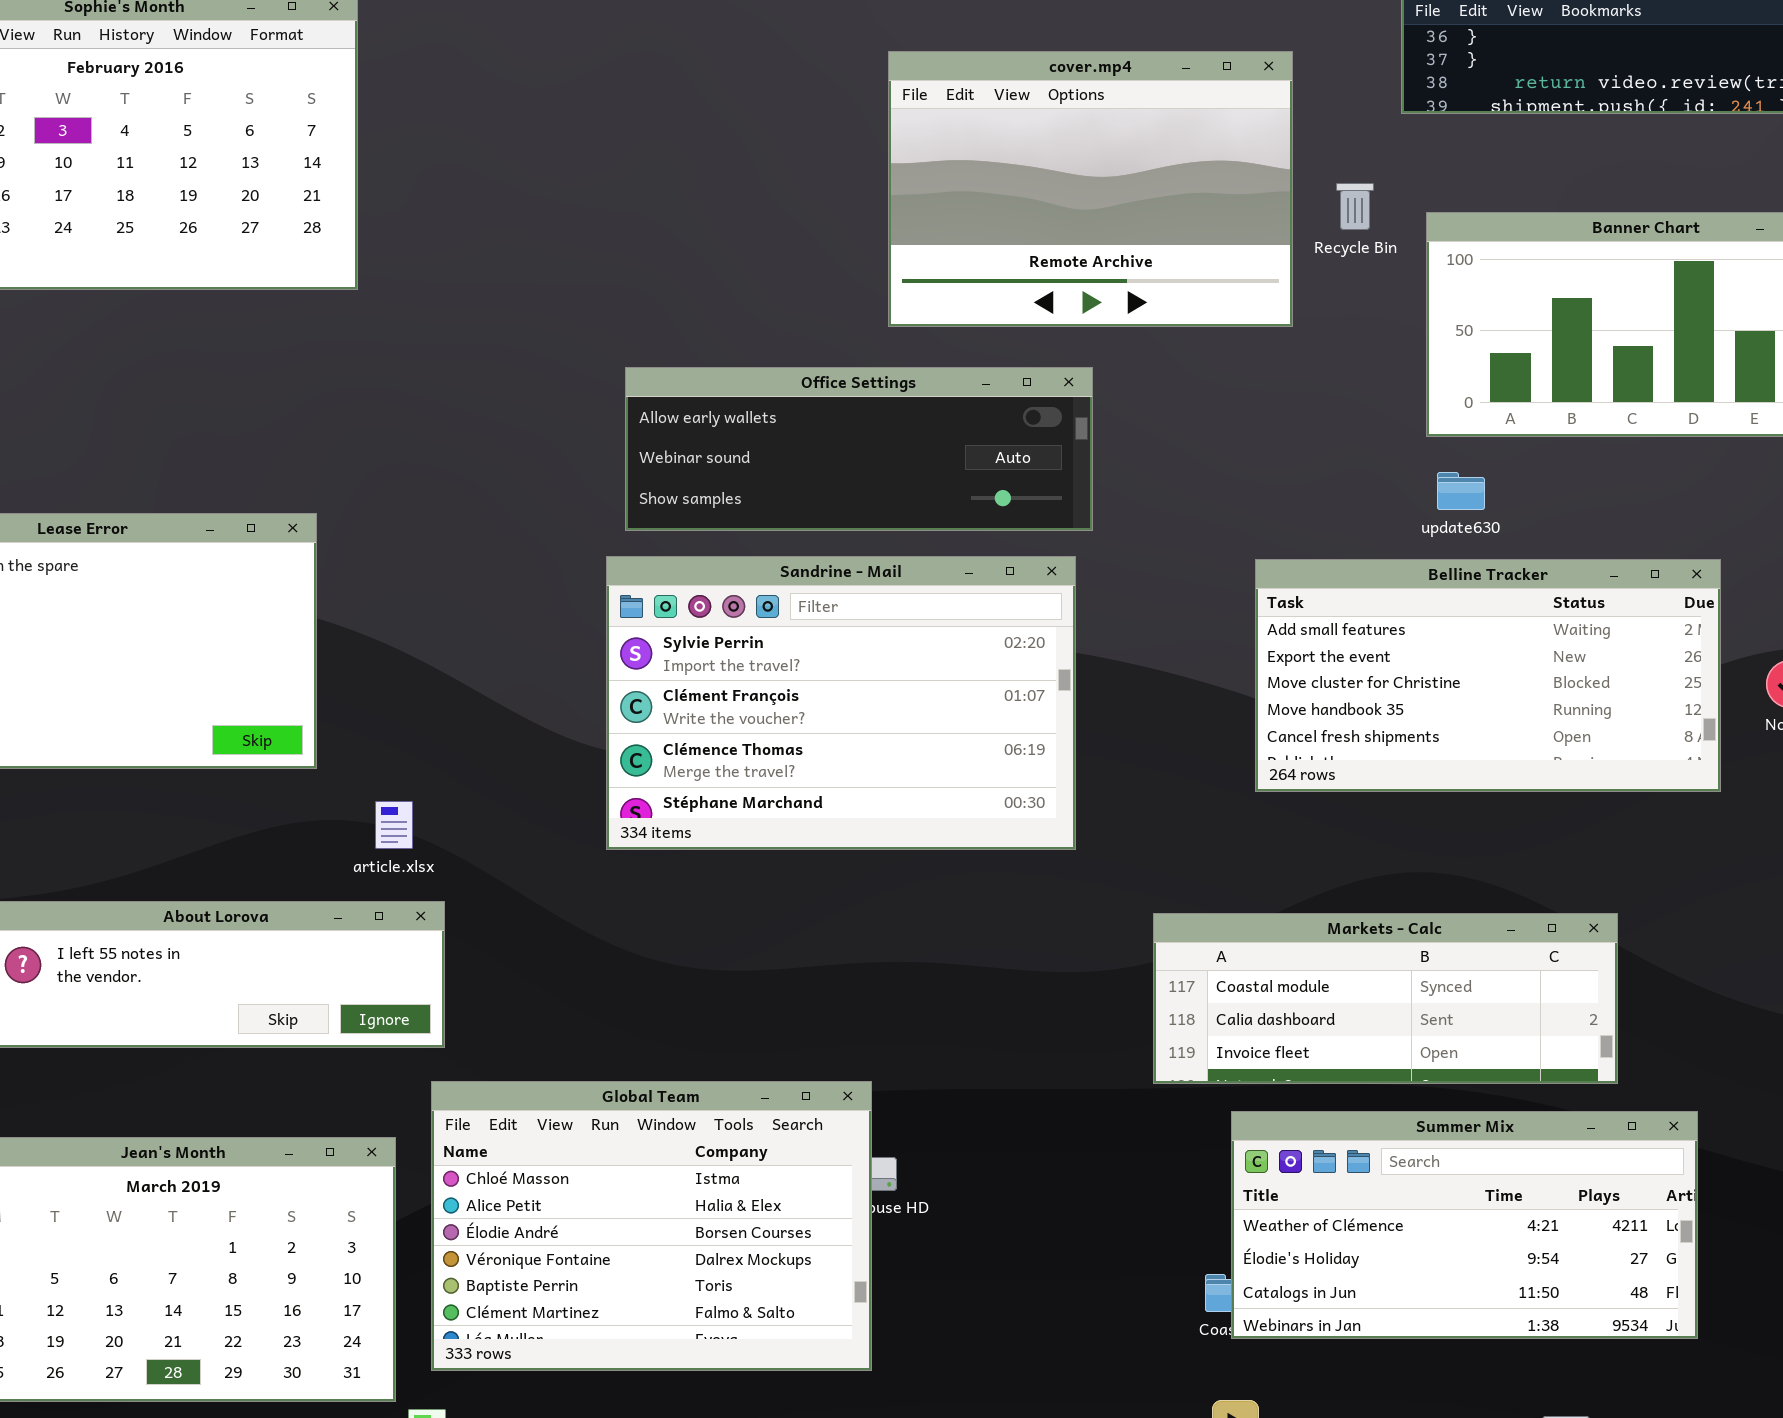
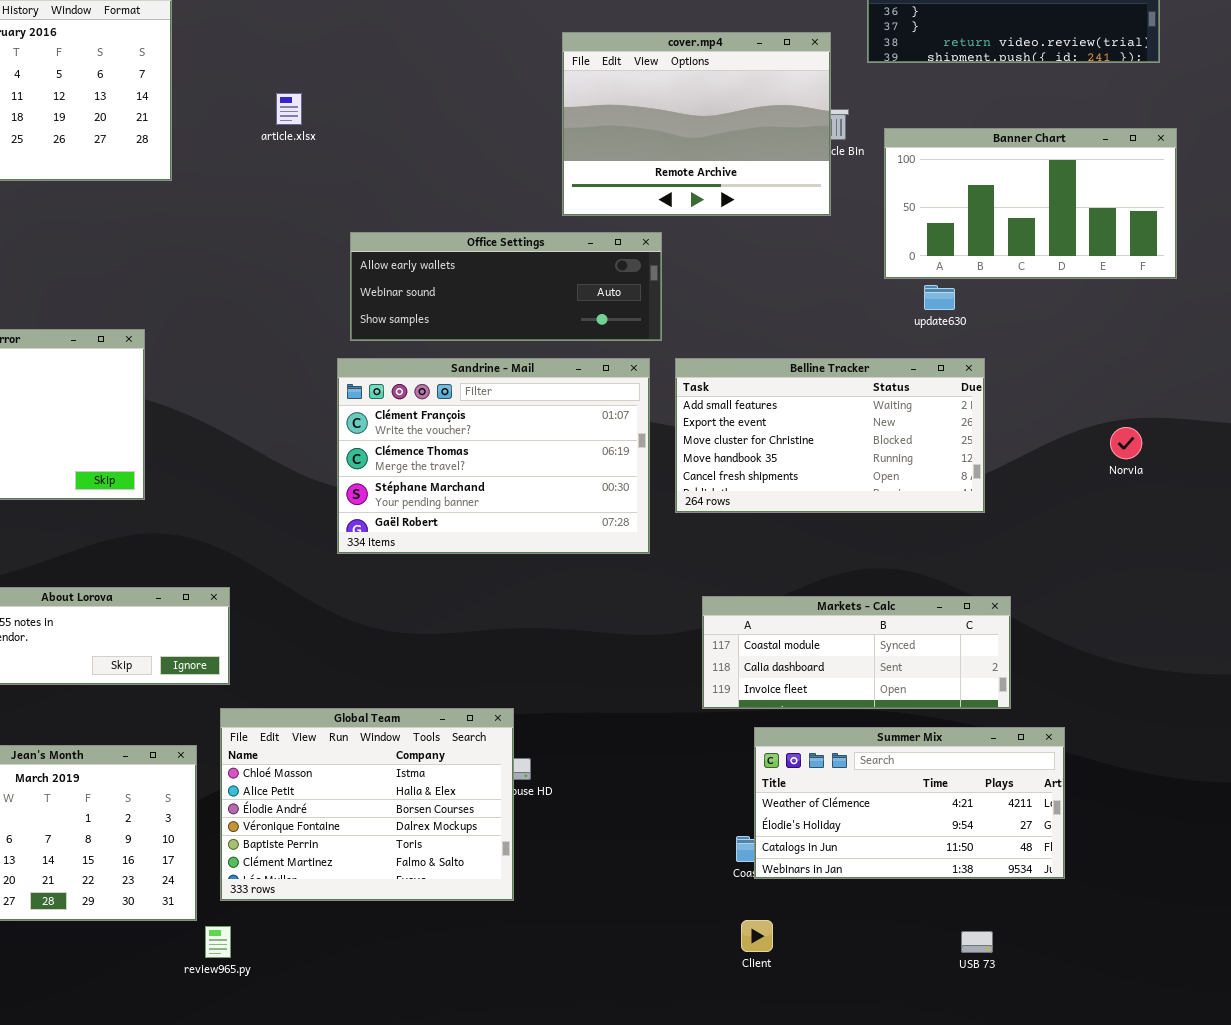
cover.mp4: [888,51,1293,327] -> [562,32,831,216], moved
update630: [1437,472,1485,510] -> [924,285,955,310], moved
Sandrine - Mail: [606,556,1076,850] -> [337,358,650,554], scrolled down 1 row
Belline Tracker: [1255,559,1721,792] -> [675,358,985,513], moved
article.xlsx: [375,801,413,849] -> [276,93,302,125], moved

